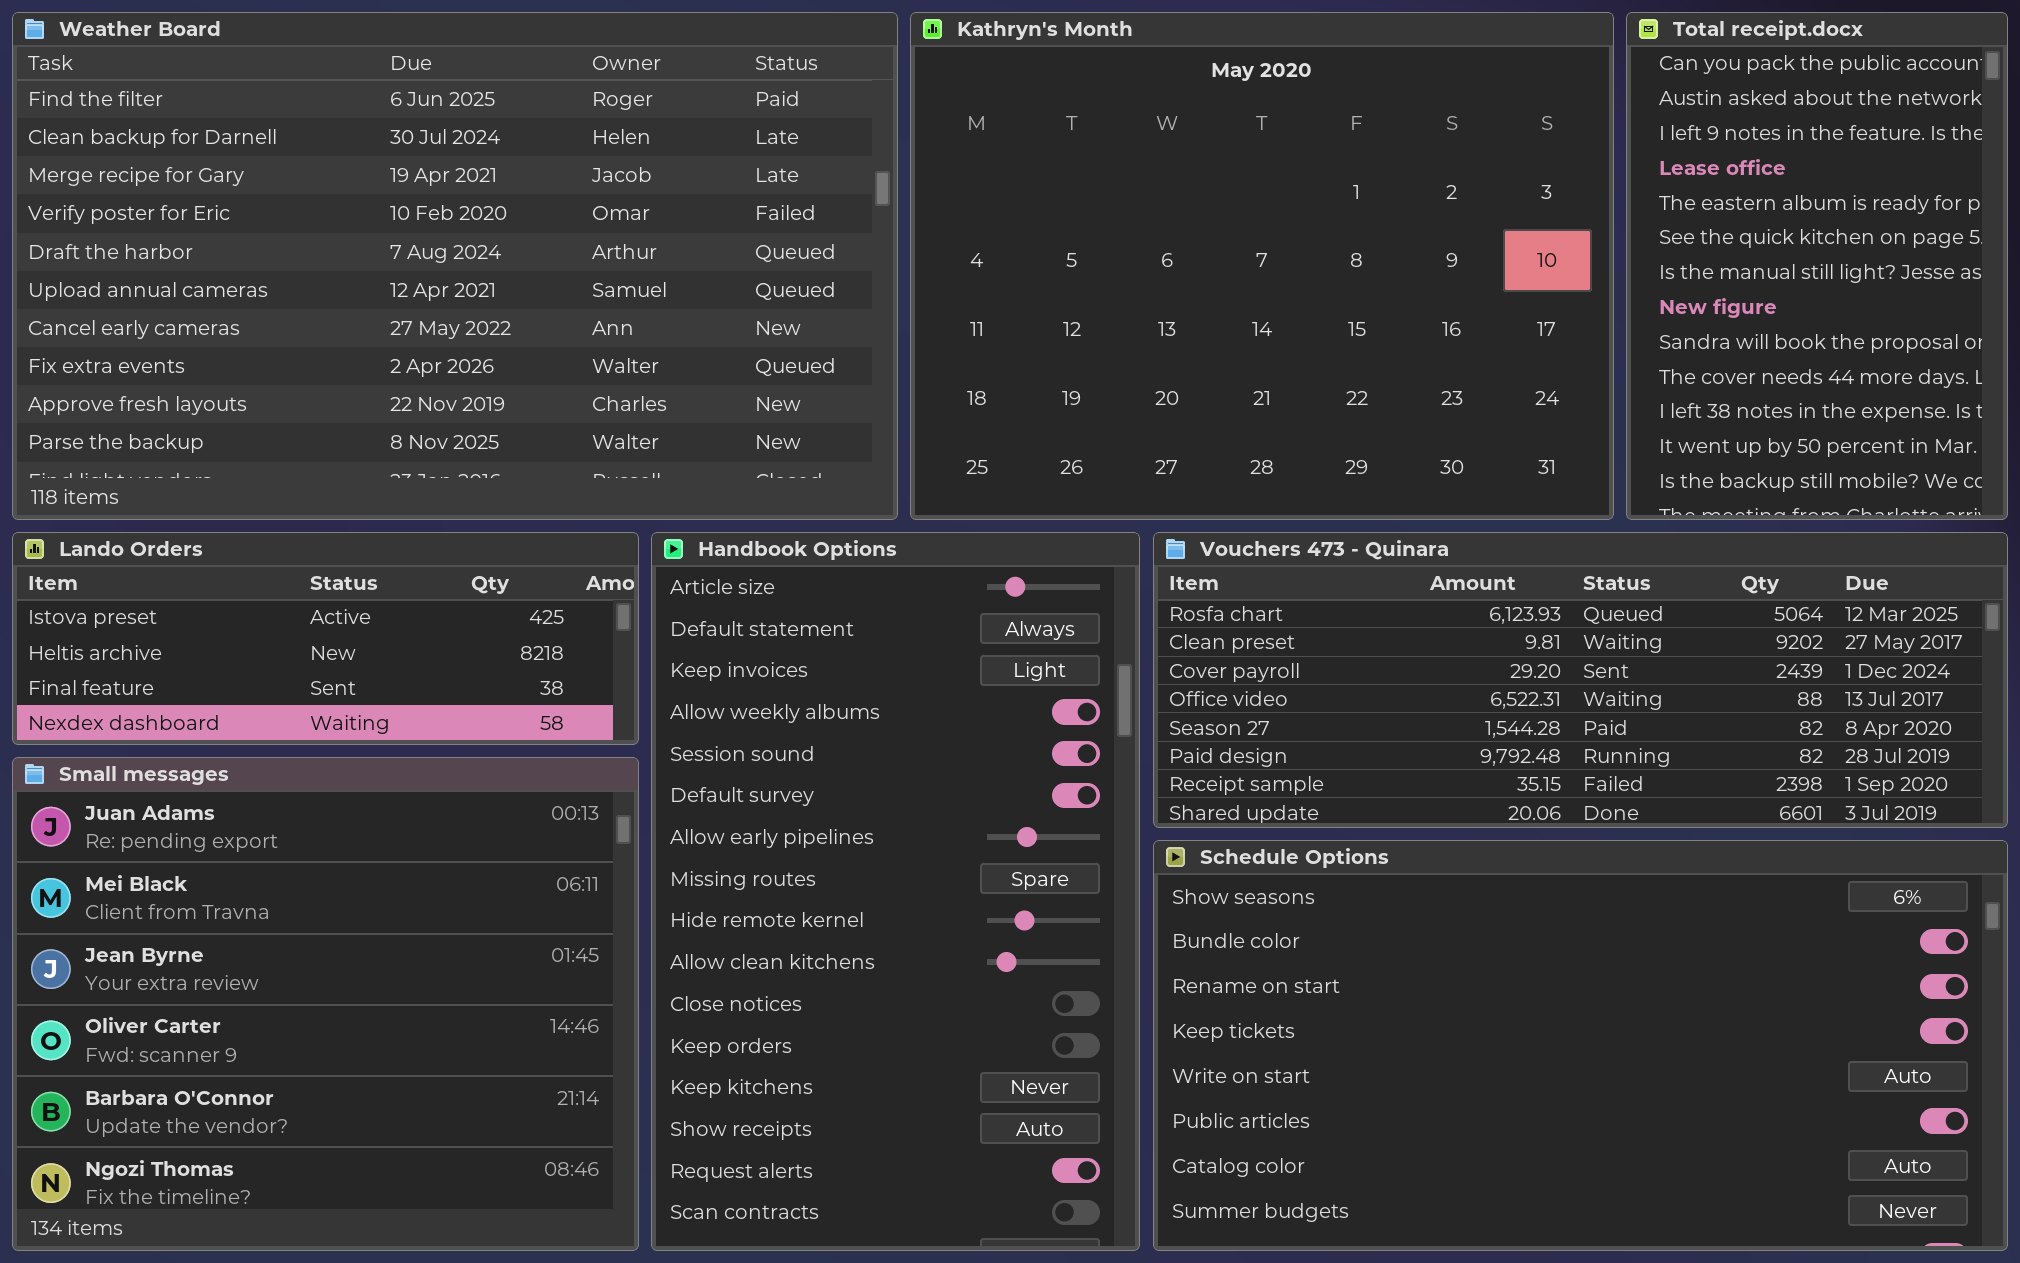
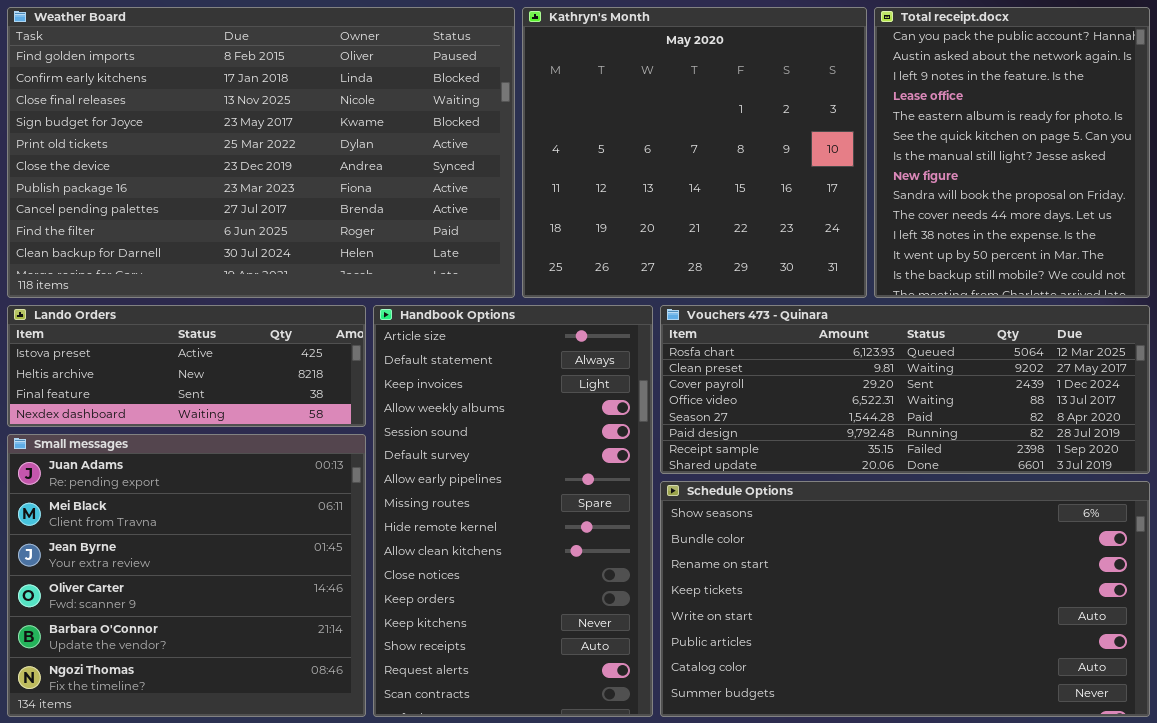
Weather Board: [12,12,898,520] -> [7,7,515,298], scrolled up 8 rows
Kathryn's Month: [910,12,1614,520] -> [522,7,867,298], resized
Total receipt.docx: [1626,12,2008,520] -> [874,7,1150,298], resized

